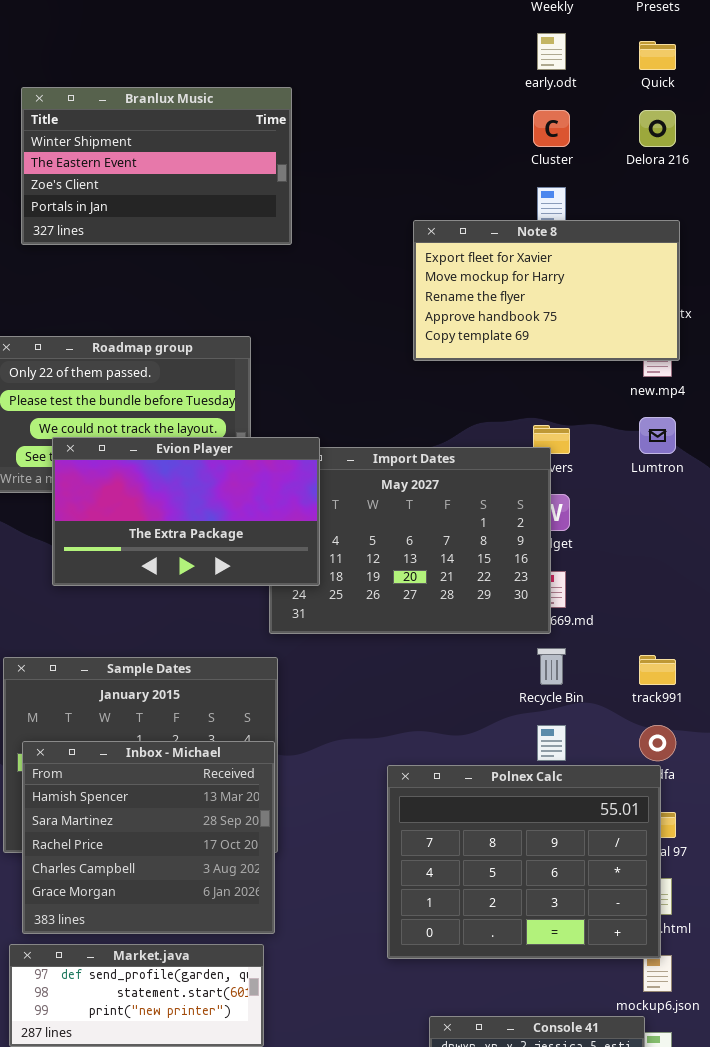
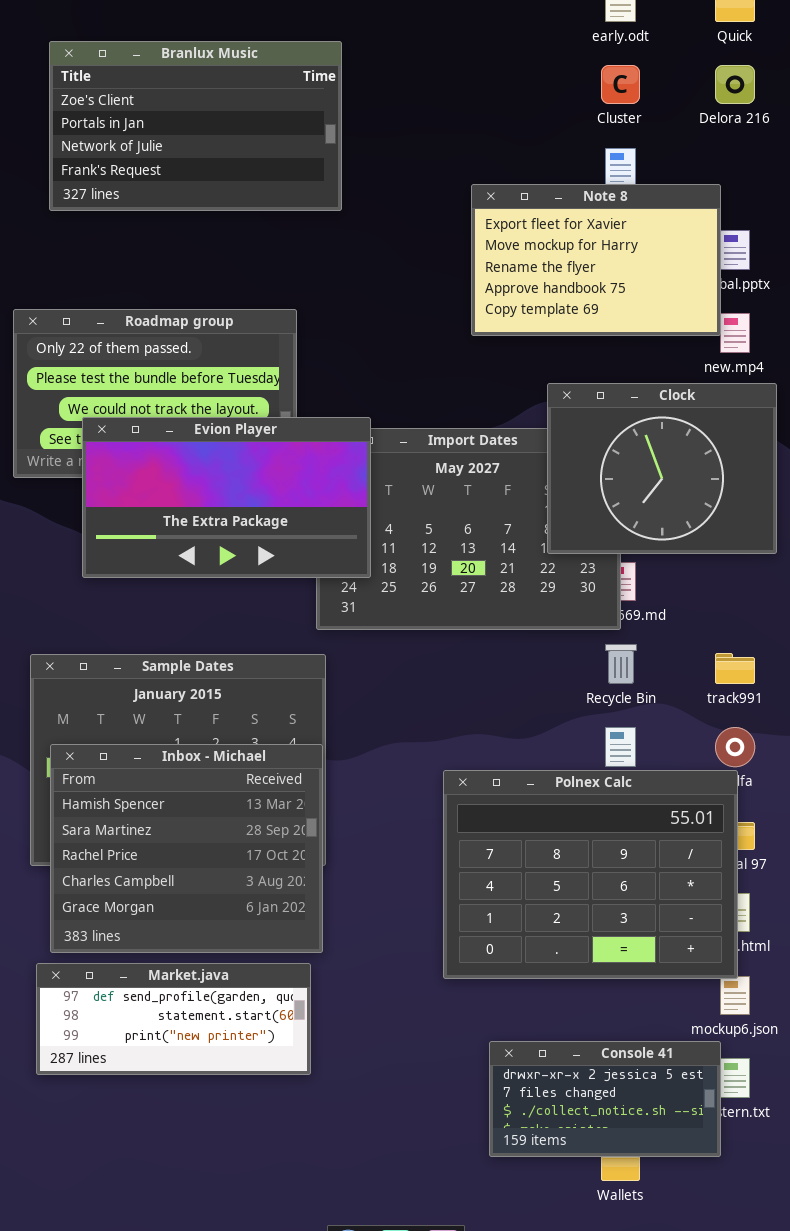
Branlux Music: [21,87,292,245] -> [49,41,342,211], scrolled down 2 rows
Note 8: [413,220,680,361] -> [471,184,721,336], resized
Clock: none -> [547,383,777,554], opened

